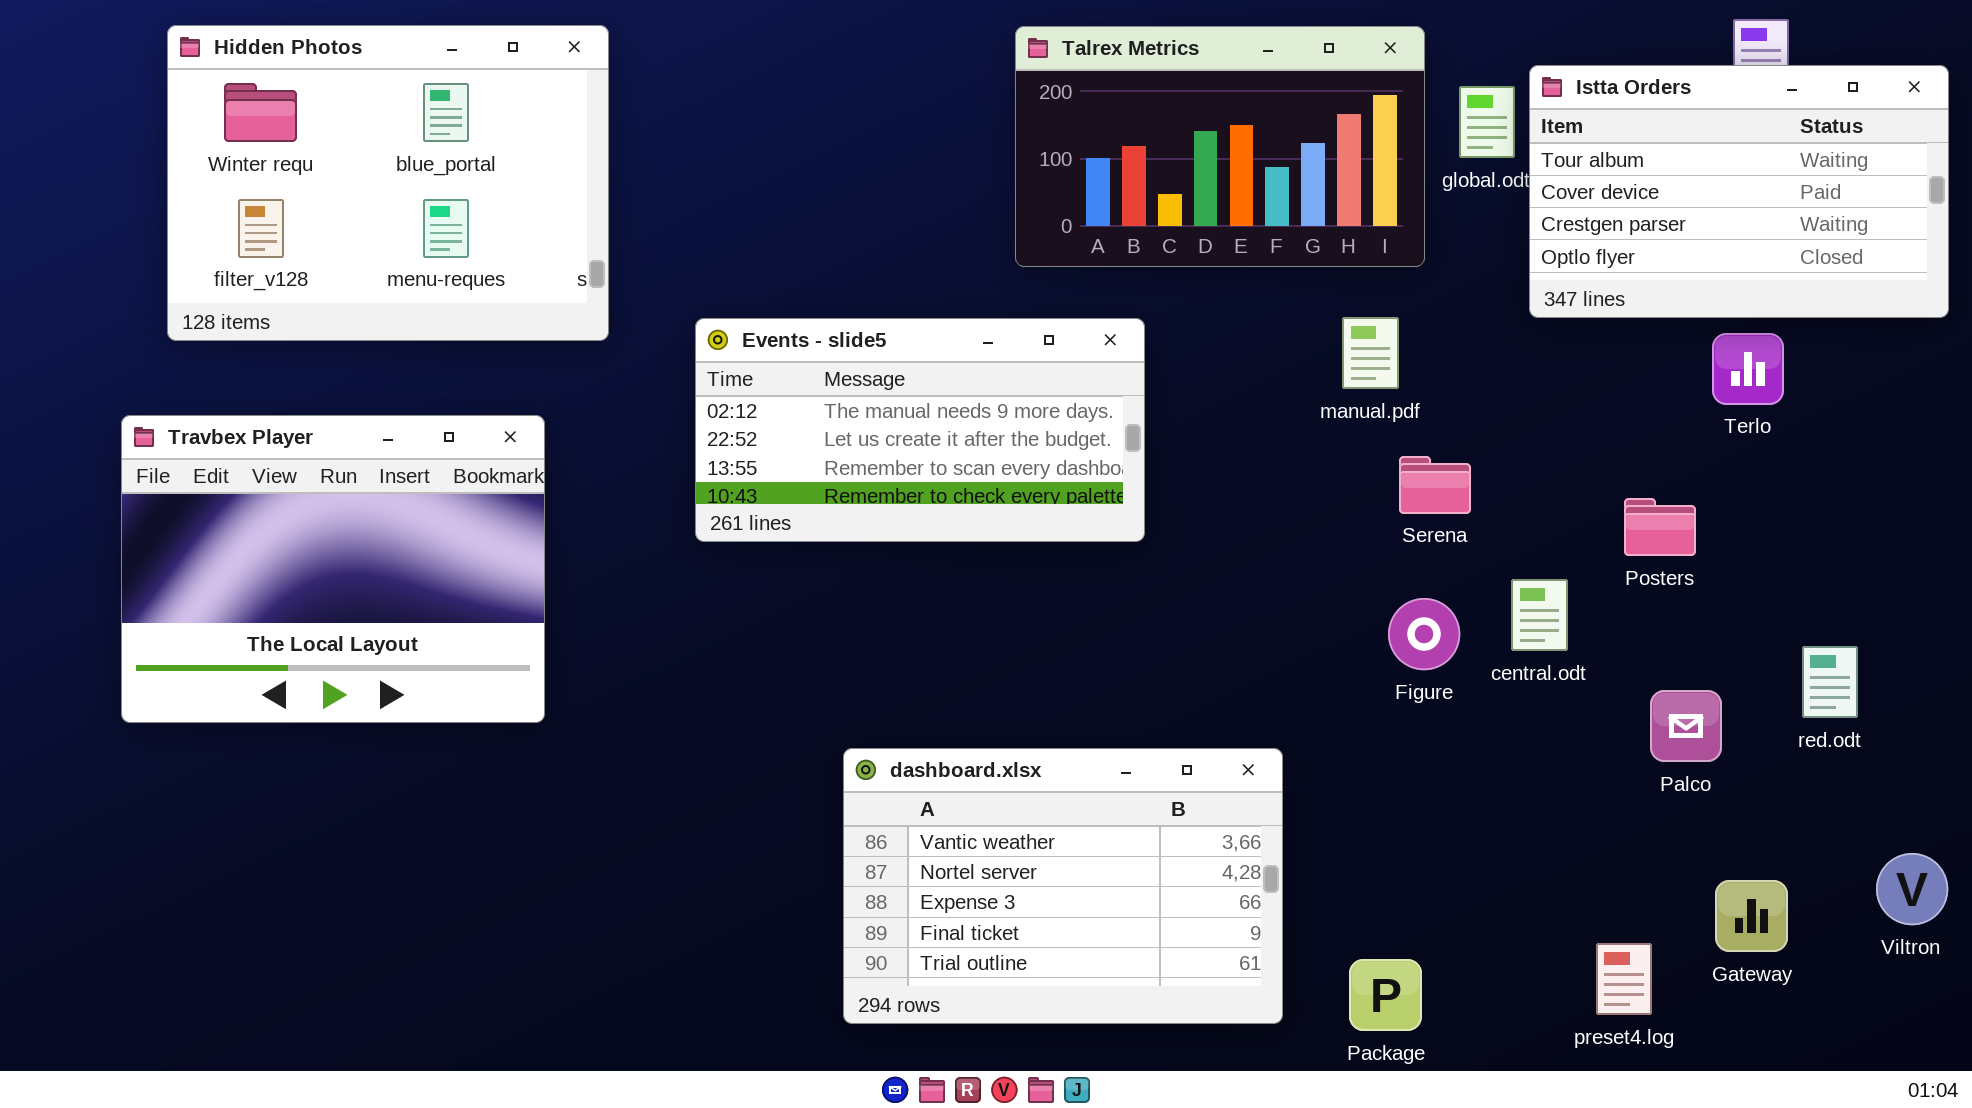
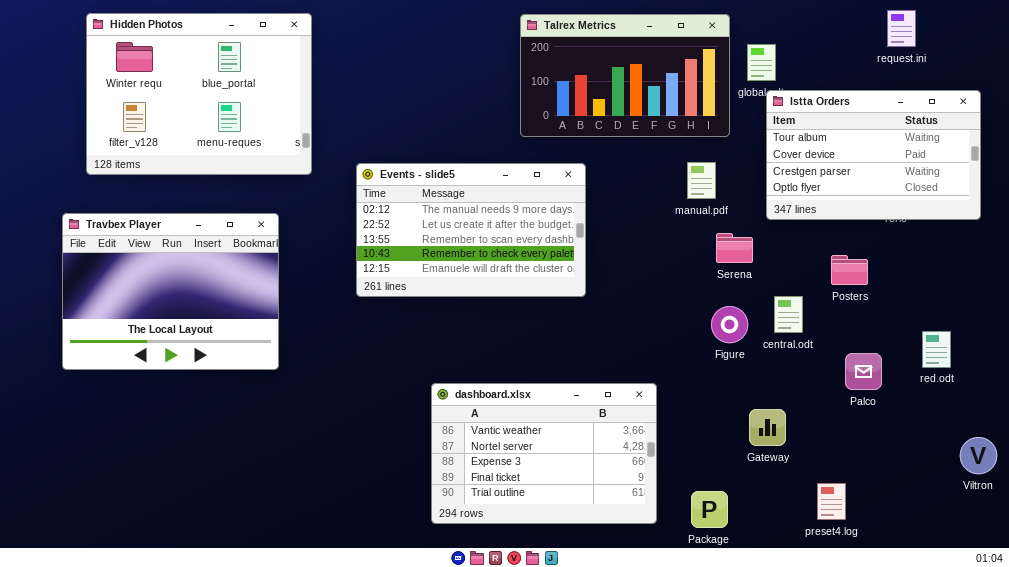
Istta Orders: [1529,65,1949,318] -> [766,90,981,220], moved
Events - slide5: [695,318,1145,542] -> [356,163,586,297], resized
Gateway: [1715,880,1788,952] -> [749,409,786,446], moved

